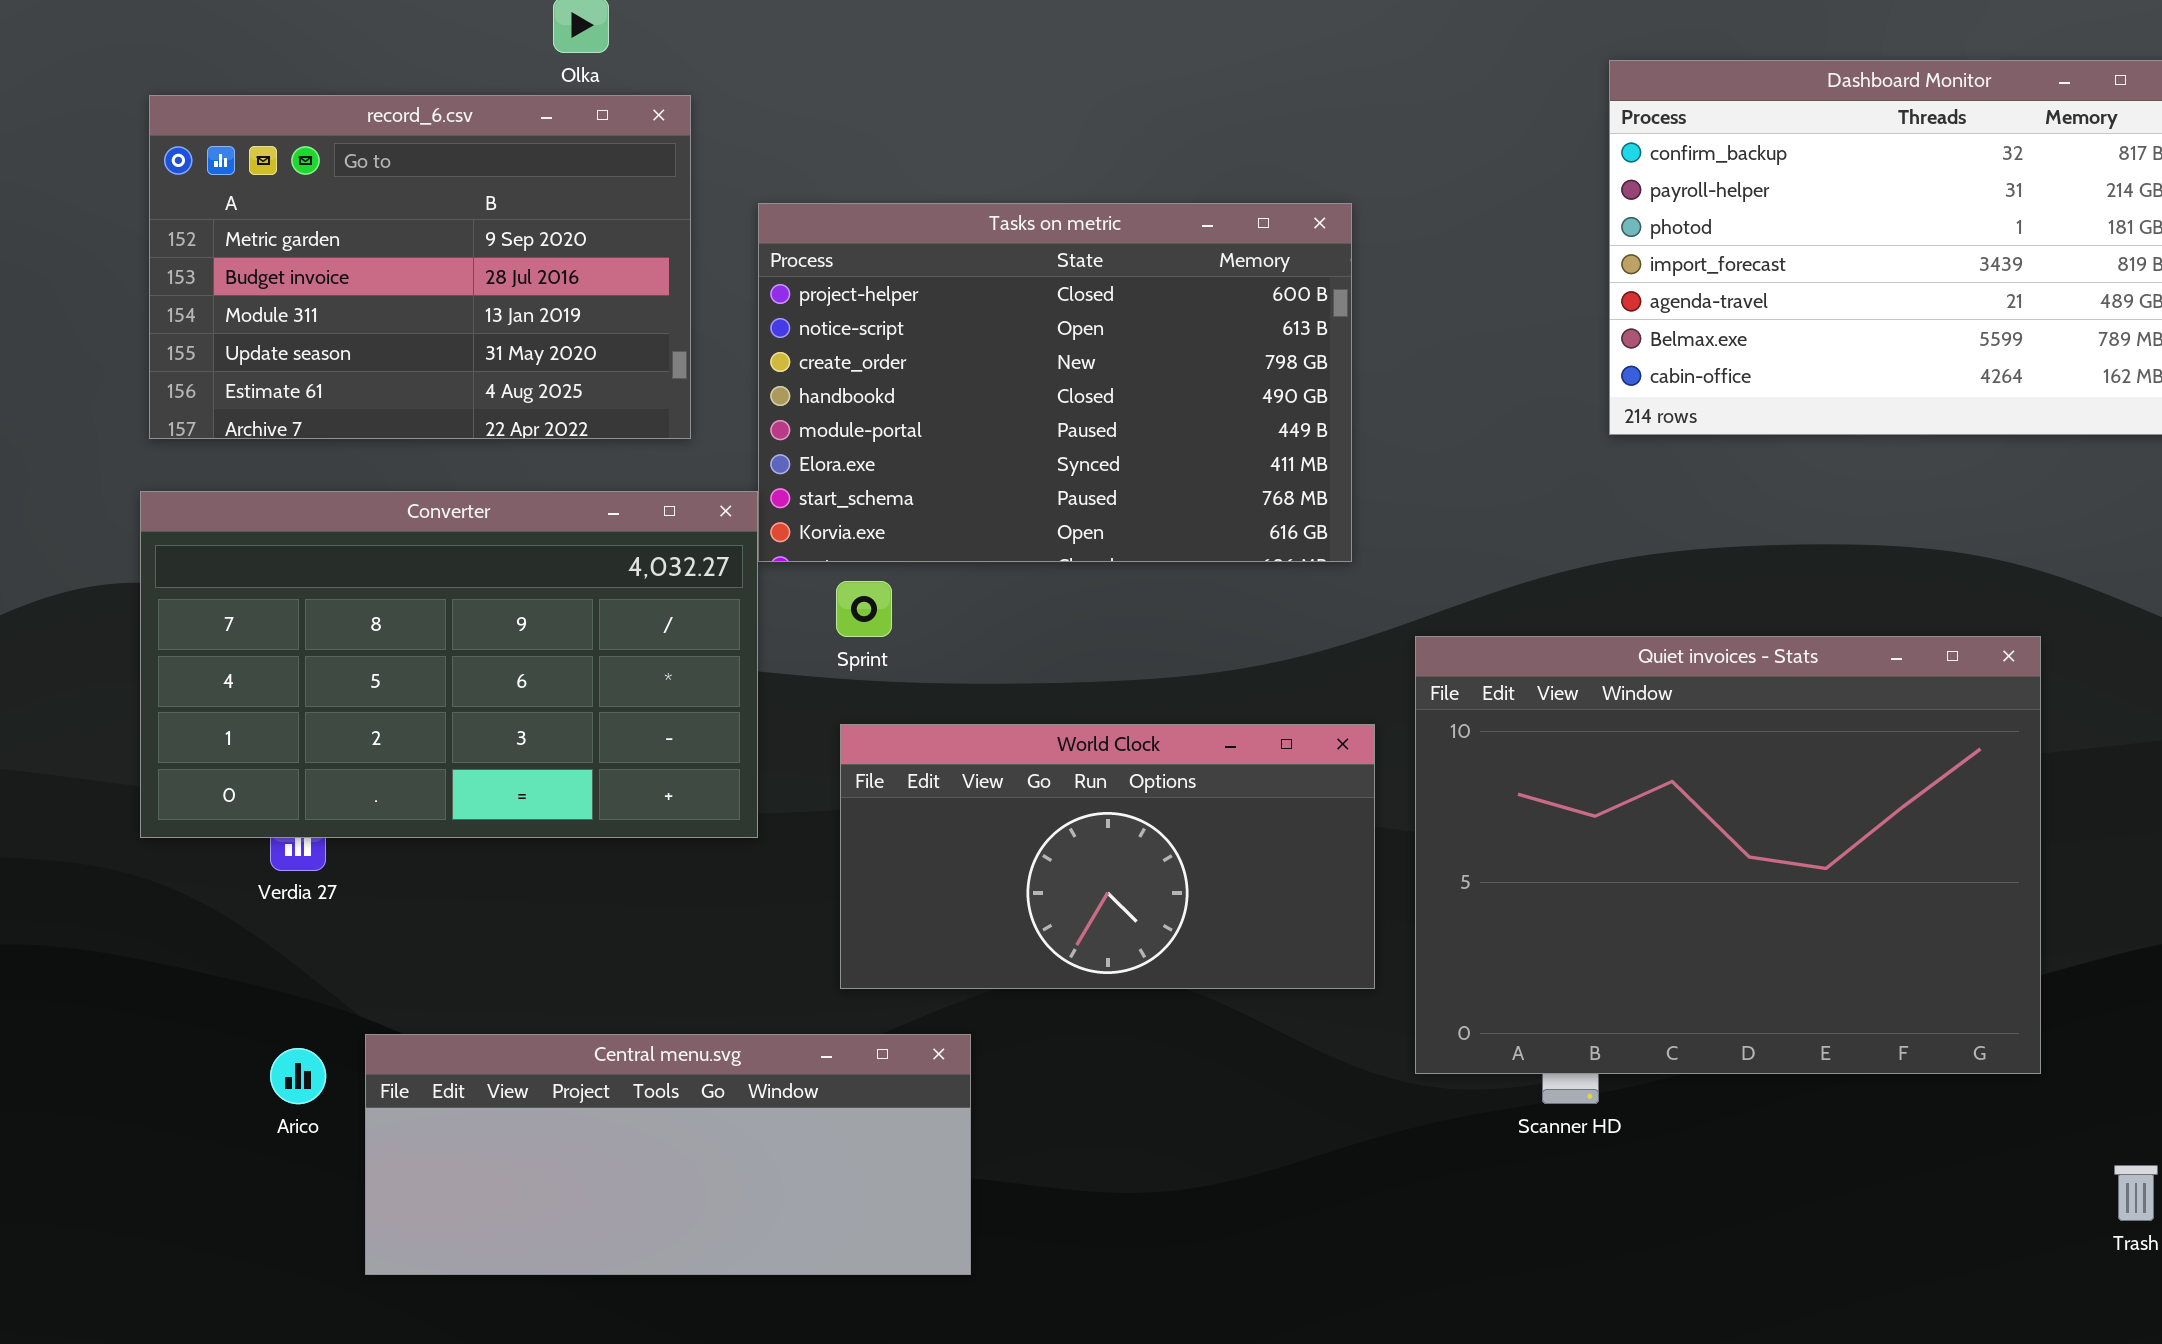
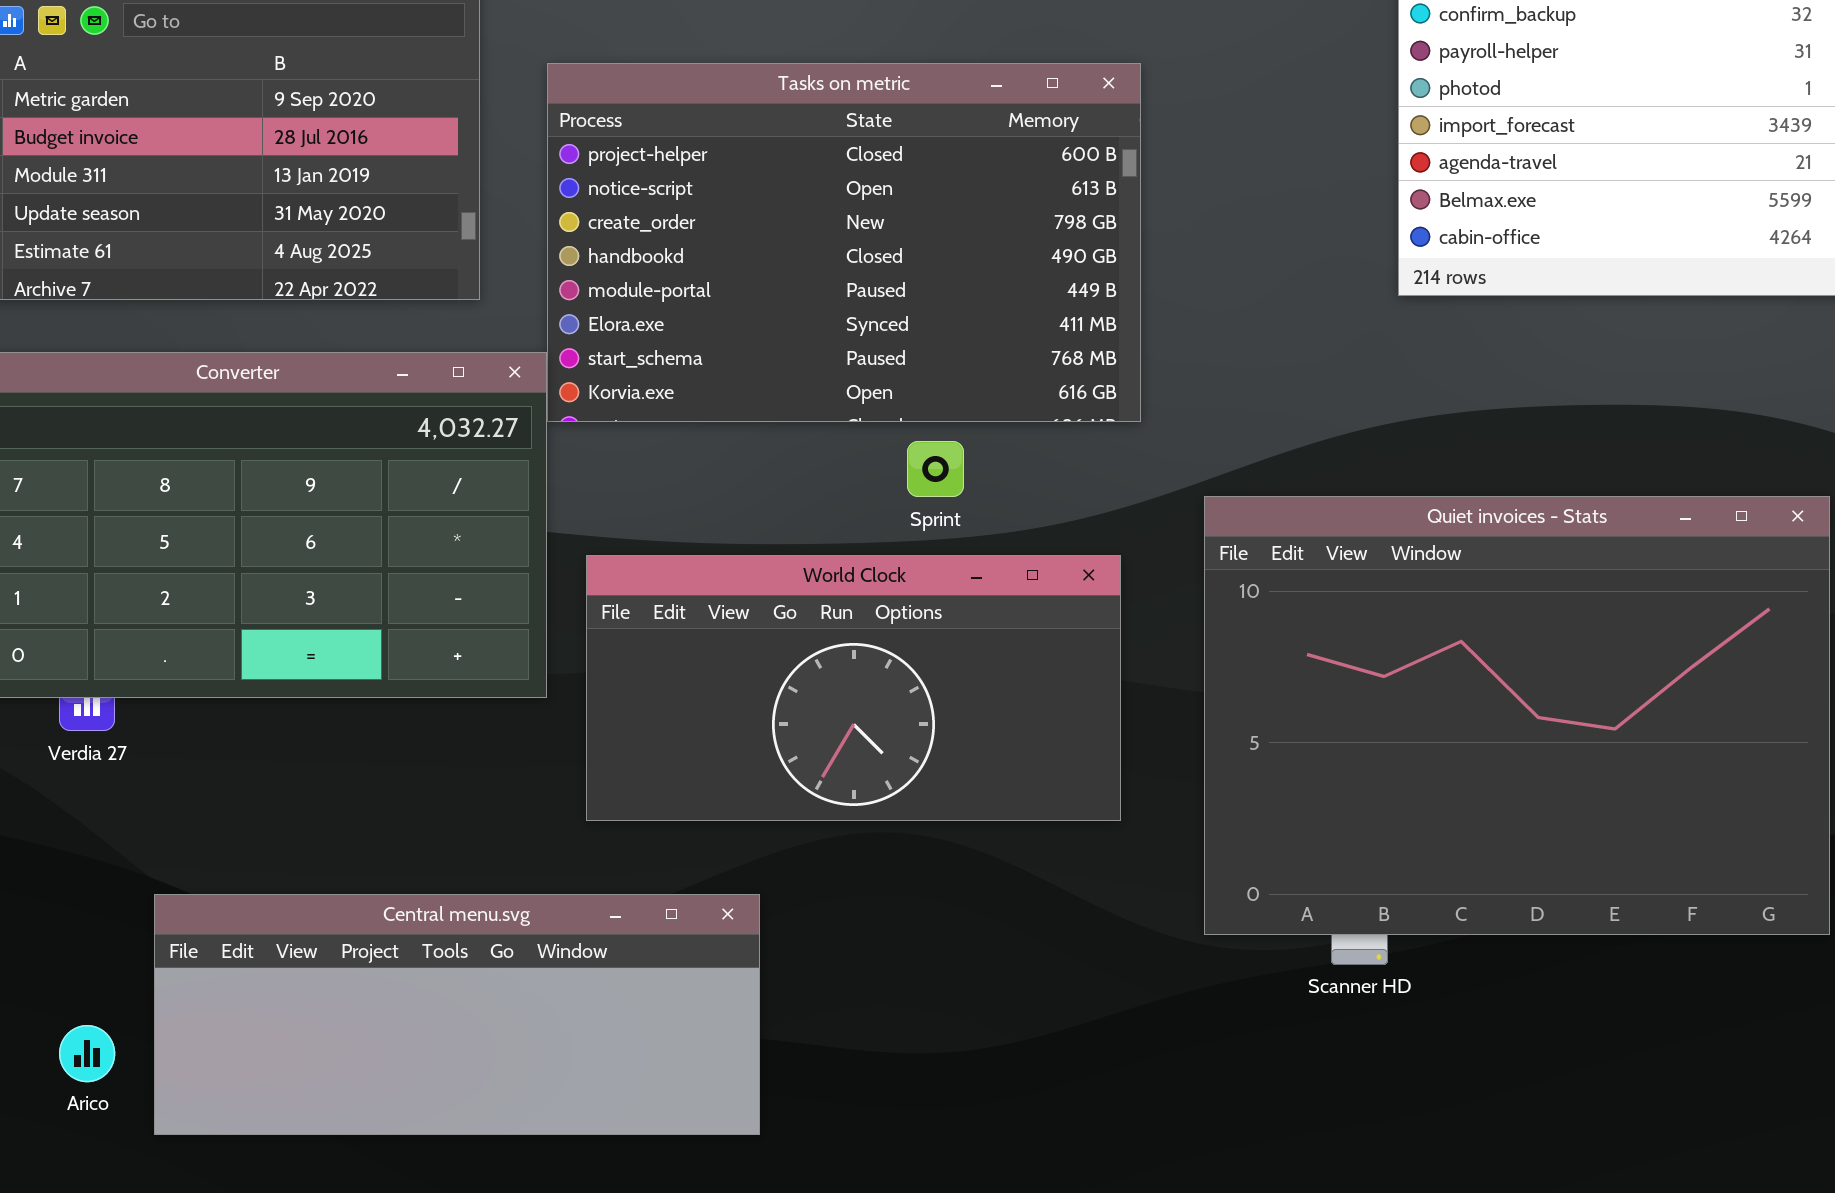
Sprint: [836,581,892,637] -> [907,441,964,497], moved
World Clock: [840,724,1375,989] -> [586,555,1121,821], moved
Arico: [270,1048,326,1104] -> [59,1025,115,1082], moved

